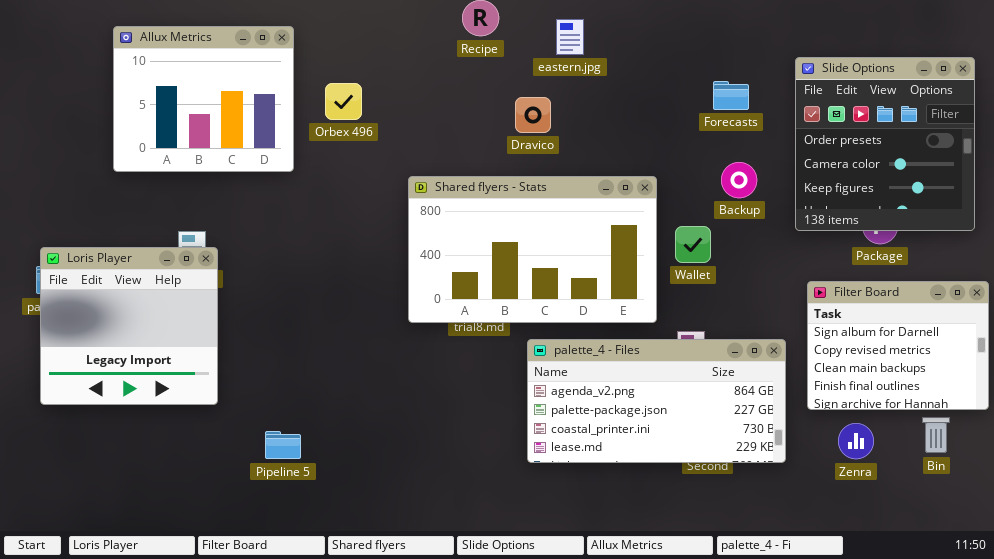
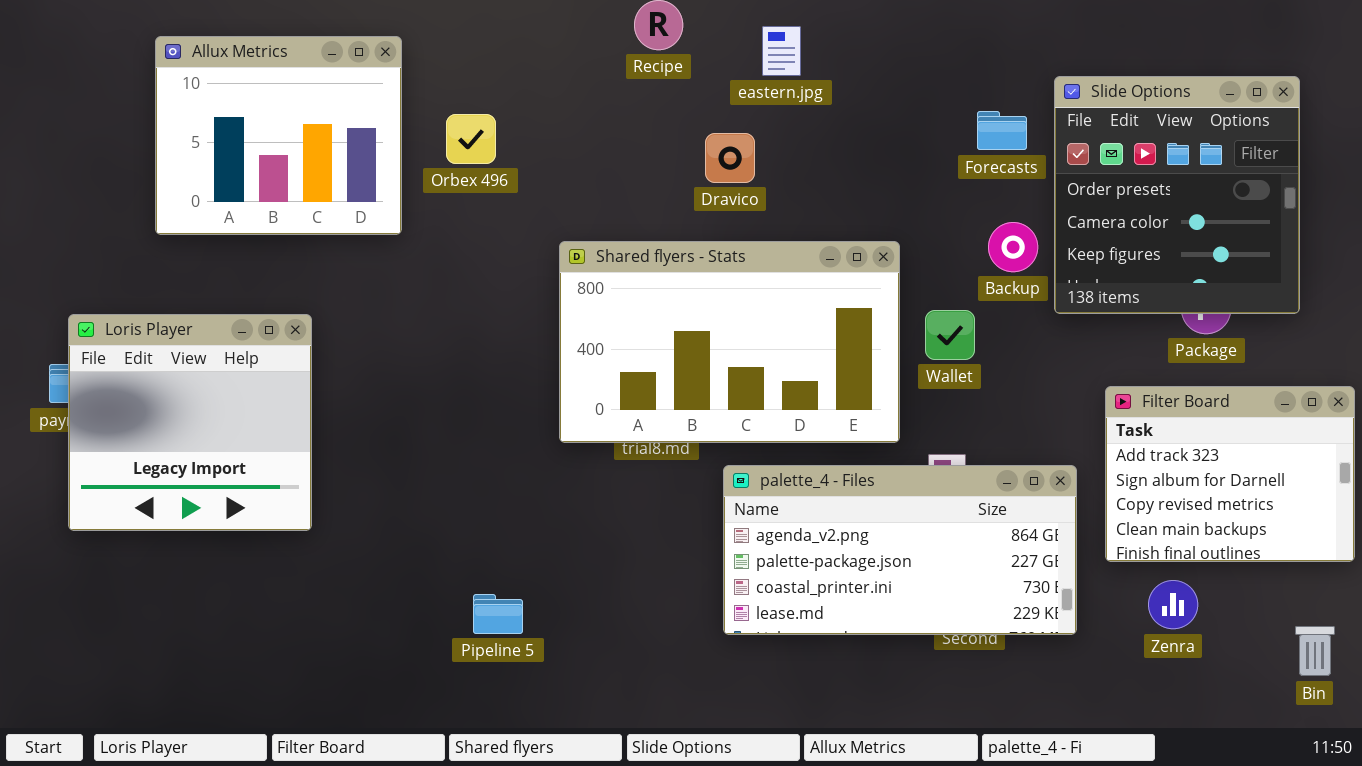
Slide Options: [795,57,975,231] -> [1054,76,1300,314], moved
Loris Player: [40,247,218,405] -> [68,314,312,531], moved
Filter Board: [807,281,989,410] -> [1105,386,1355,562], scrolled up 1 row
Bin: [922,417,950,453] -> [1295,626,1335,676], moved
Pipeline 5: [265,431,301,459] -> [473,594,523,634], moved

